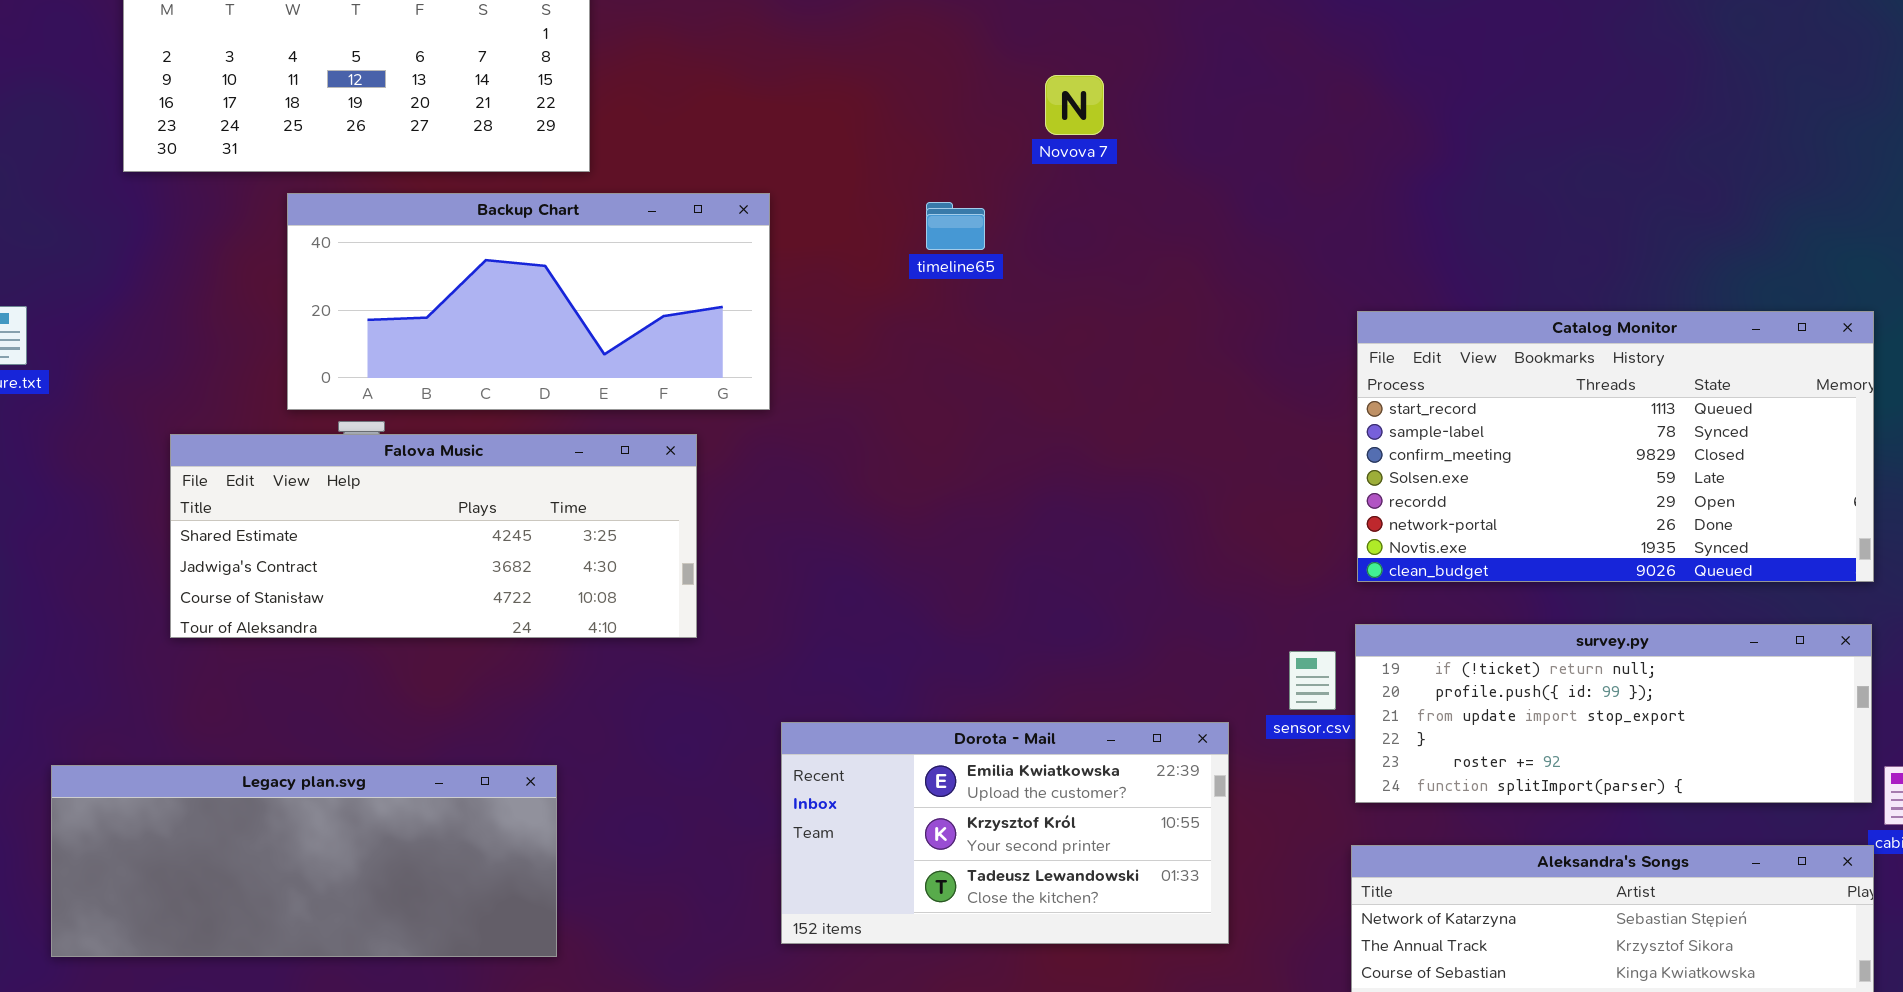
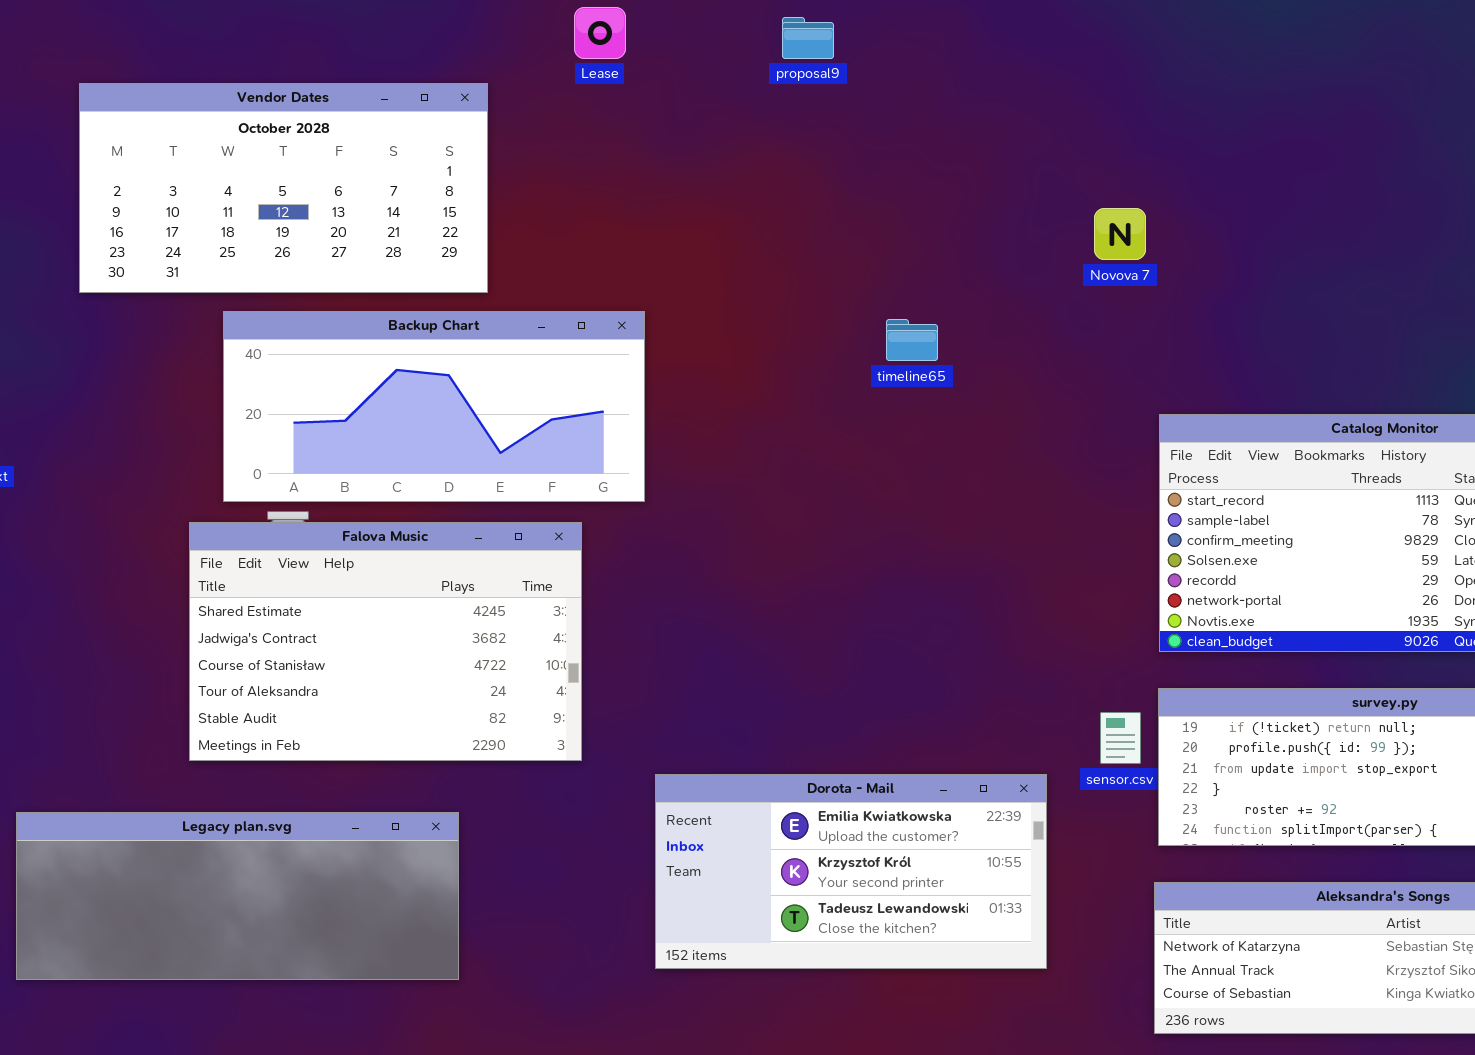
Novova 7: [1045,75,1104,135] -> [1094,208,1146,260], moved
timeline65: [926,202,985,250] -> [886,319,938,361], moved
Falova Music: [170,434,697,638] -> [189,522,582,761], resized

